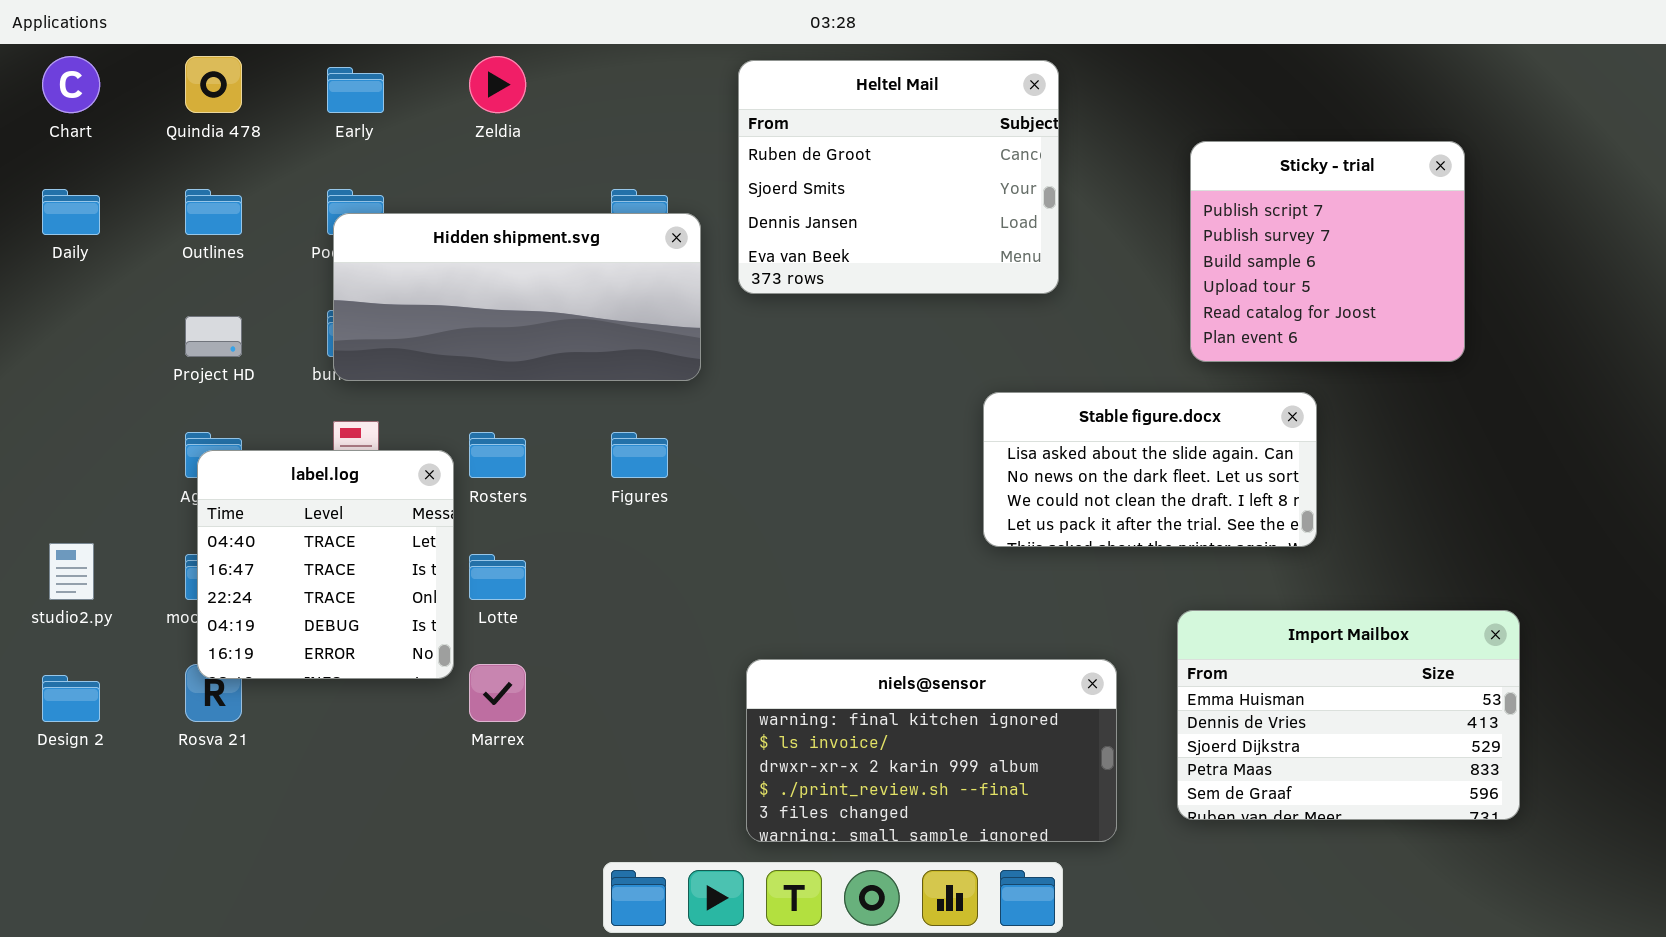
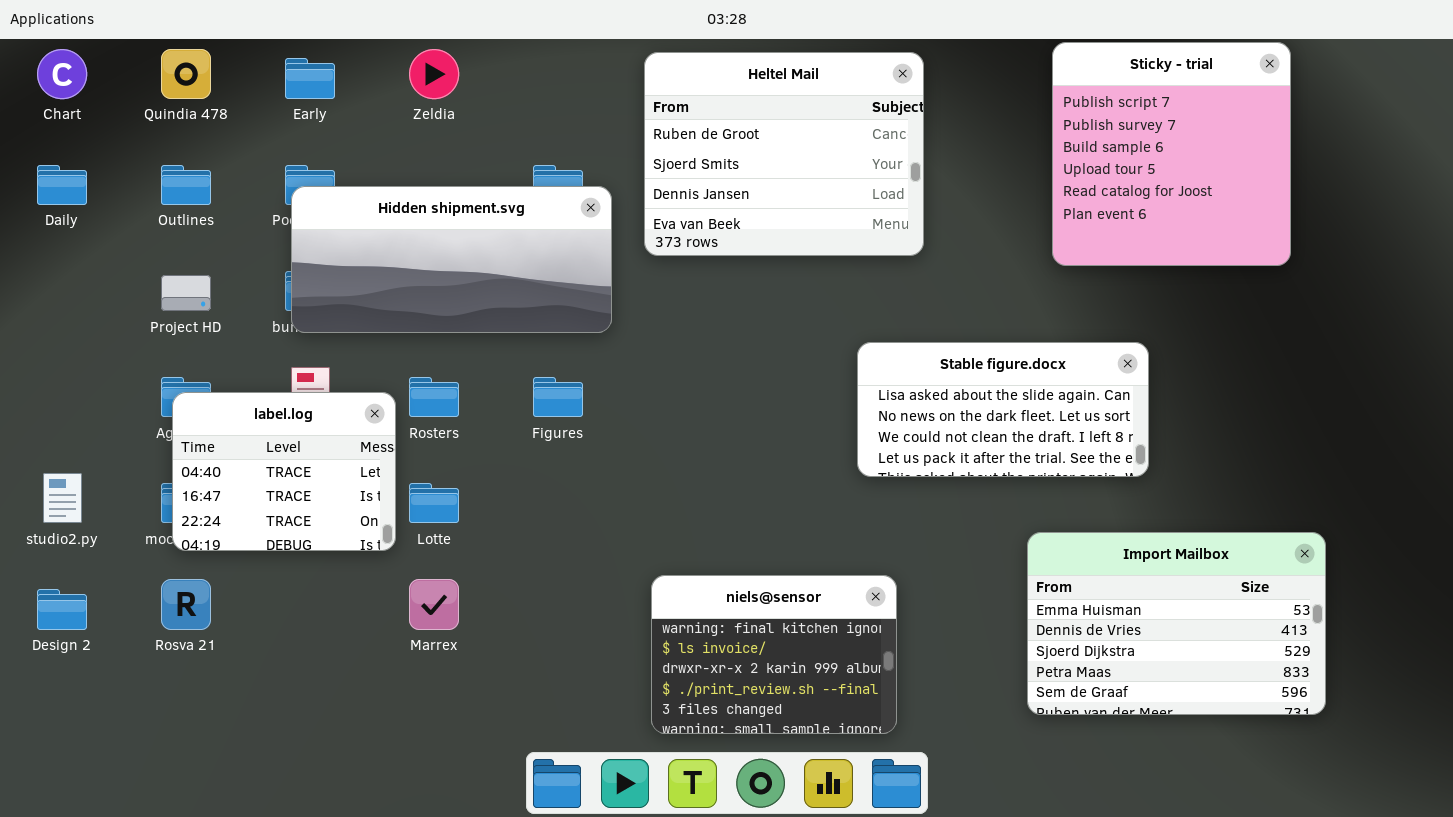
Sticky - trial: [1190,141,1465,362] -> [1052,42,1291,266], moved, resized
label.log: [197,450,454,679] -> [172,392,396,551], resized
niels@sensor: [746,659,1117,842] -> [651,575,897,734], resized

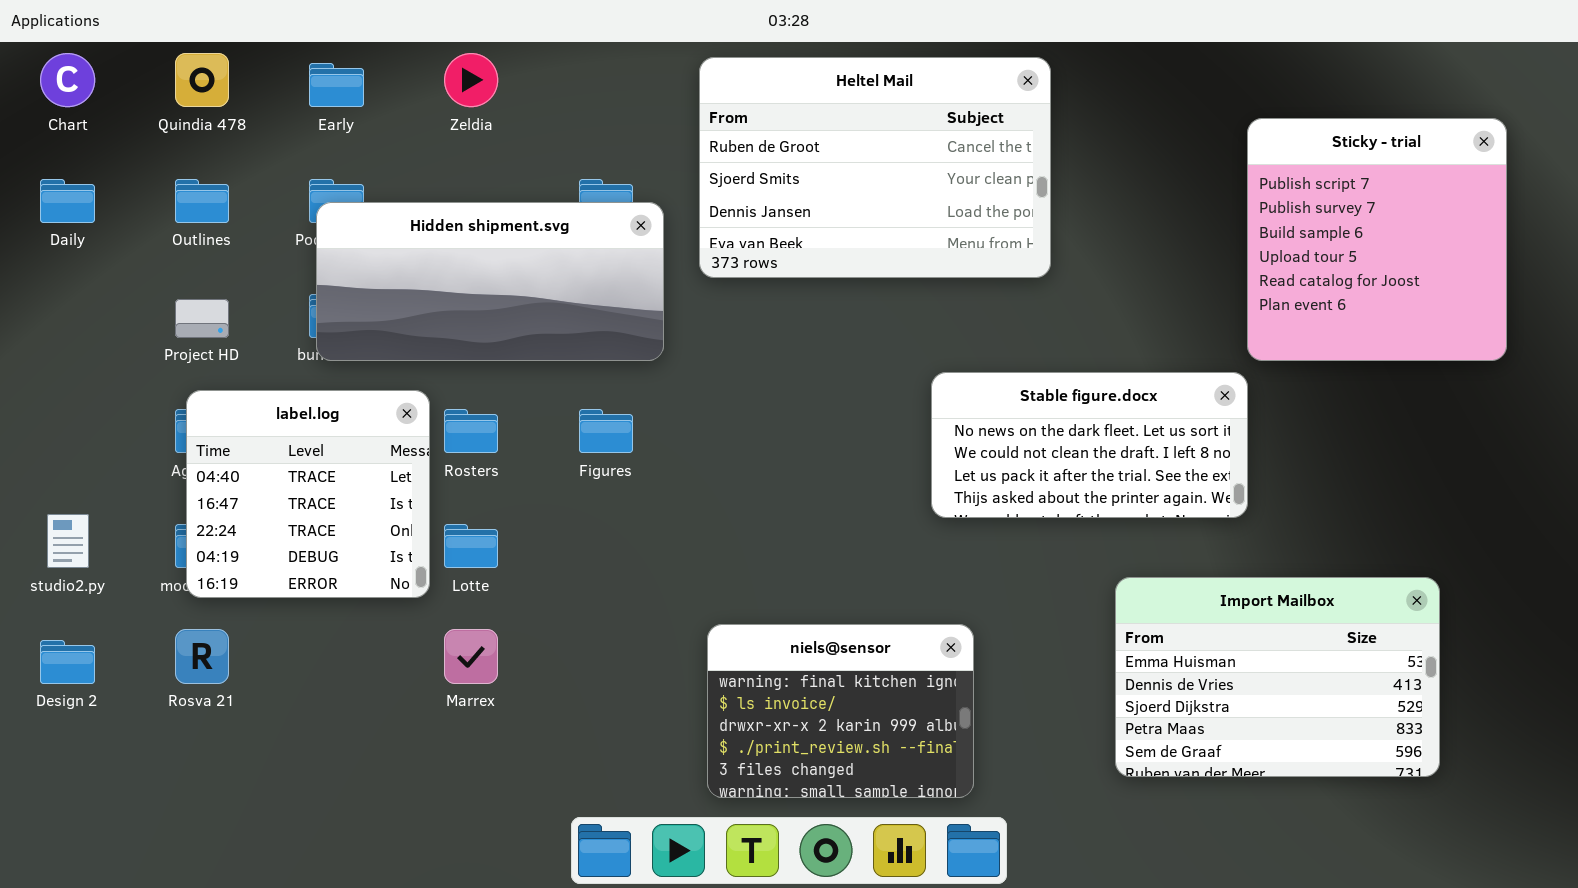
Sticky - trial: [1052,42,1291,266] -> [1247,118,1507,361], moved
Heltel Mail: [644,52,924,256] -> [699,57,1051,278], resized
Stable figure.docx: [857,342,1149,477] -> [931,372,1248,518], scrolled down 1 row
label.log: [172,392,396,551] -> [186,390,430,598], resized

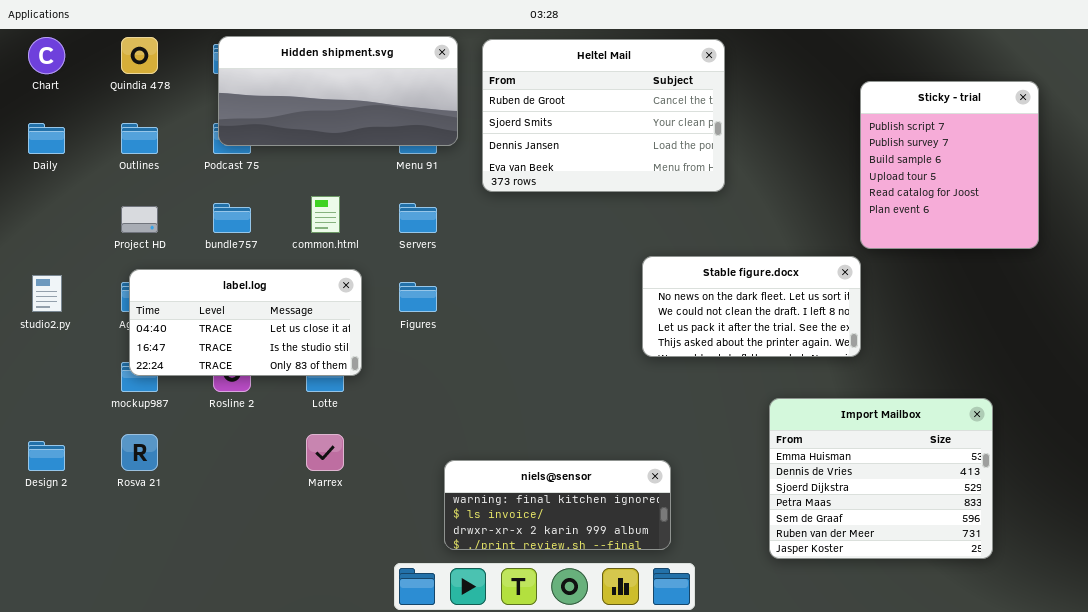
Hidden shipment.svg: [316,202,664,361] -> [218,36,458,146], moved
label.log: [186,390,430,598] -> [129,269,362,376], resized
studio2.py: [47,514,89,568] -> [32,275,62,312], moved
Import Mailbox: [1115,577,1440,777] -> [769,398,993,559], resized
niels@sensor: [707,624,974,798] -> [444,460,671,550], resized

